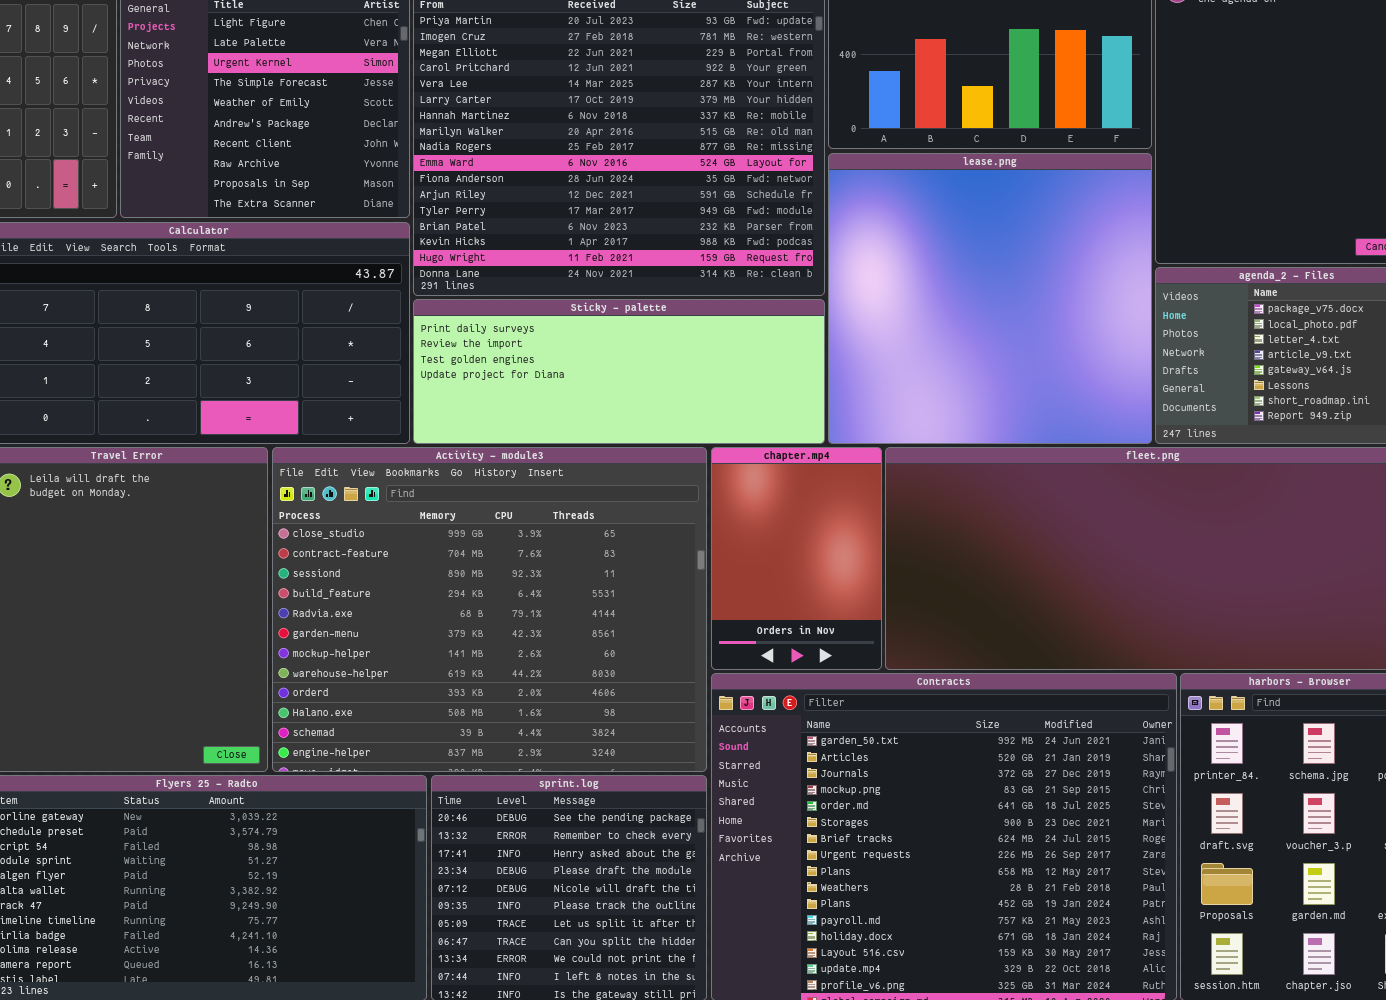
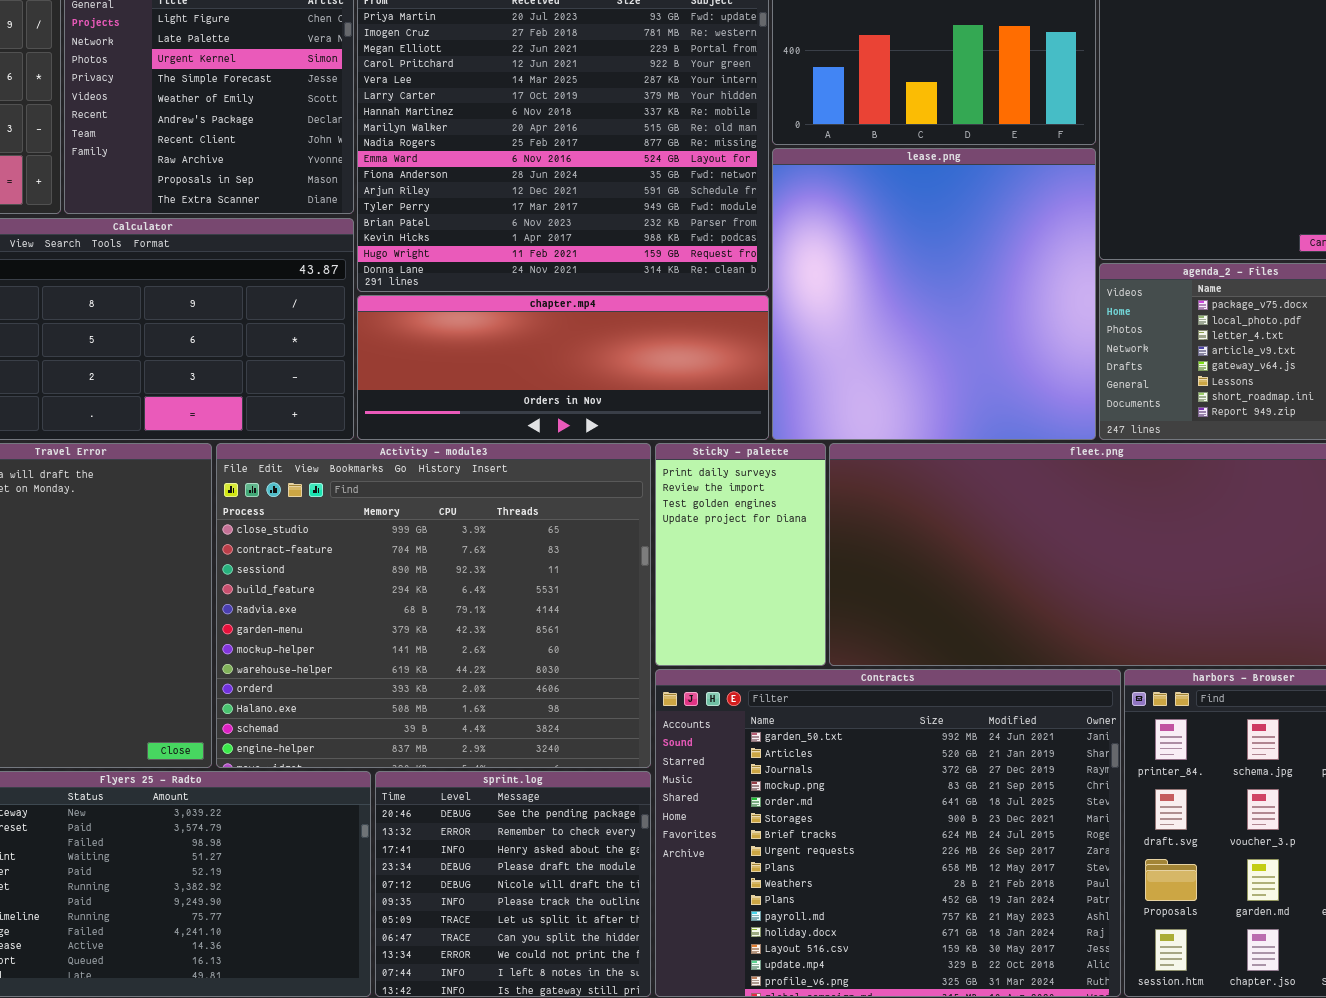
Sticky - palette: [413,299,825,444] -> [655,443,826,666], moved, resized
chapter.mp4: [711,447,882,670] -> [357,295,769,440], moved, resized

